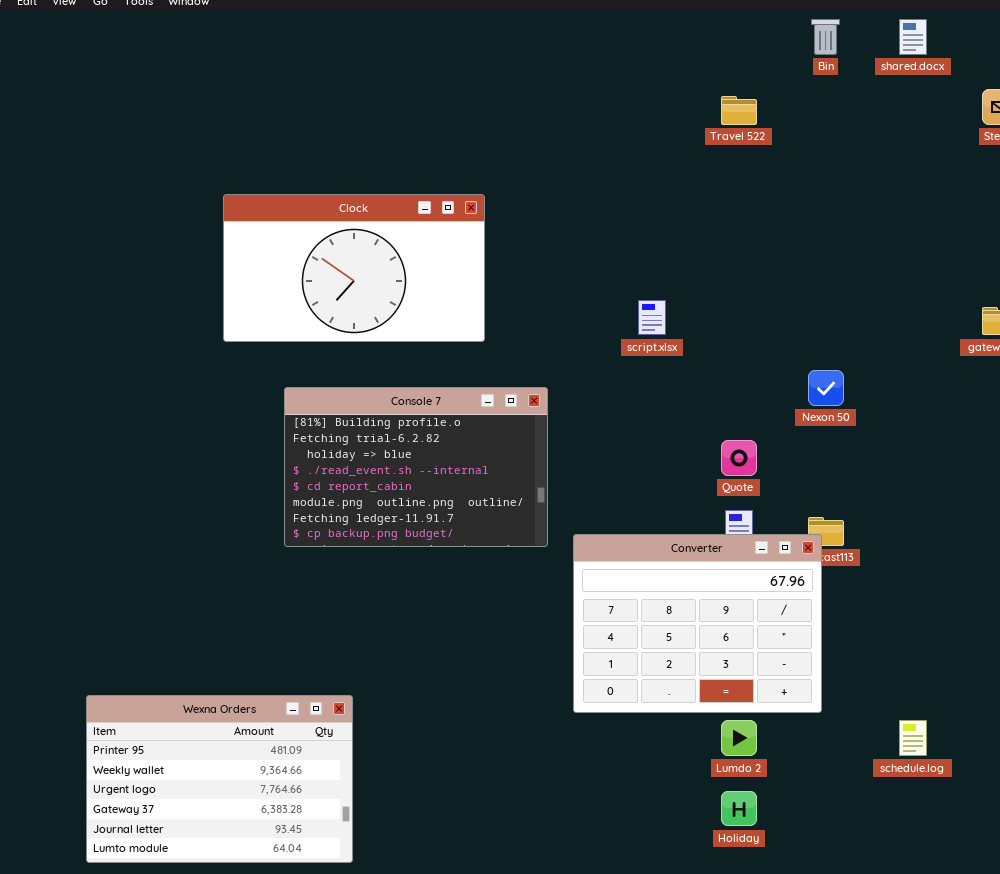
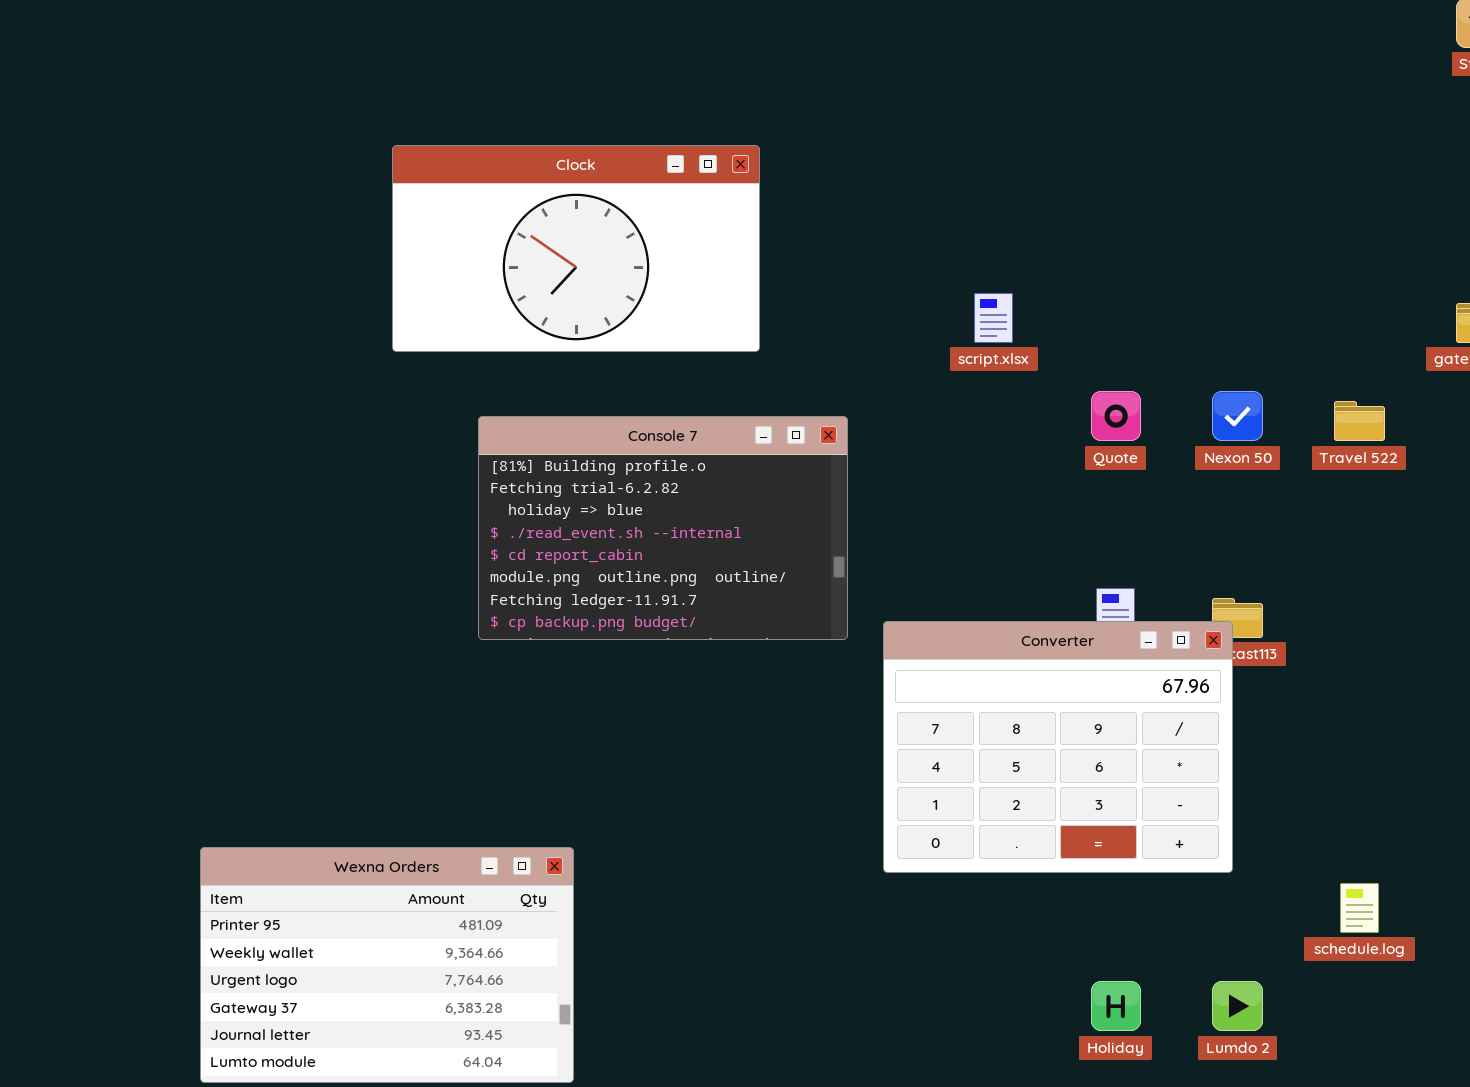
Travel 522: [721,96,757,125] -> [1334,401,1385,441], moved
Quote: [721,440,757,476] -> [1091,391,1141,441], moved
Lumdo 2: [721,720,757,756] -> [1212,981,1263,1031], moved

